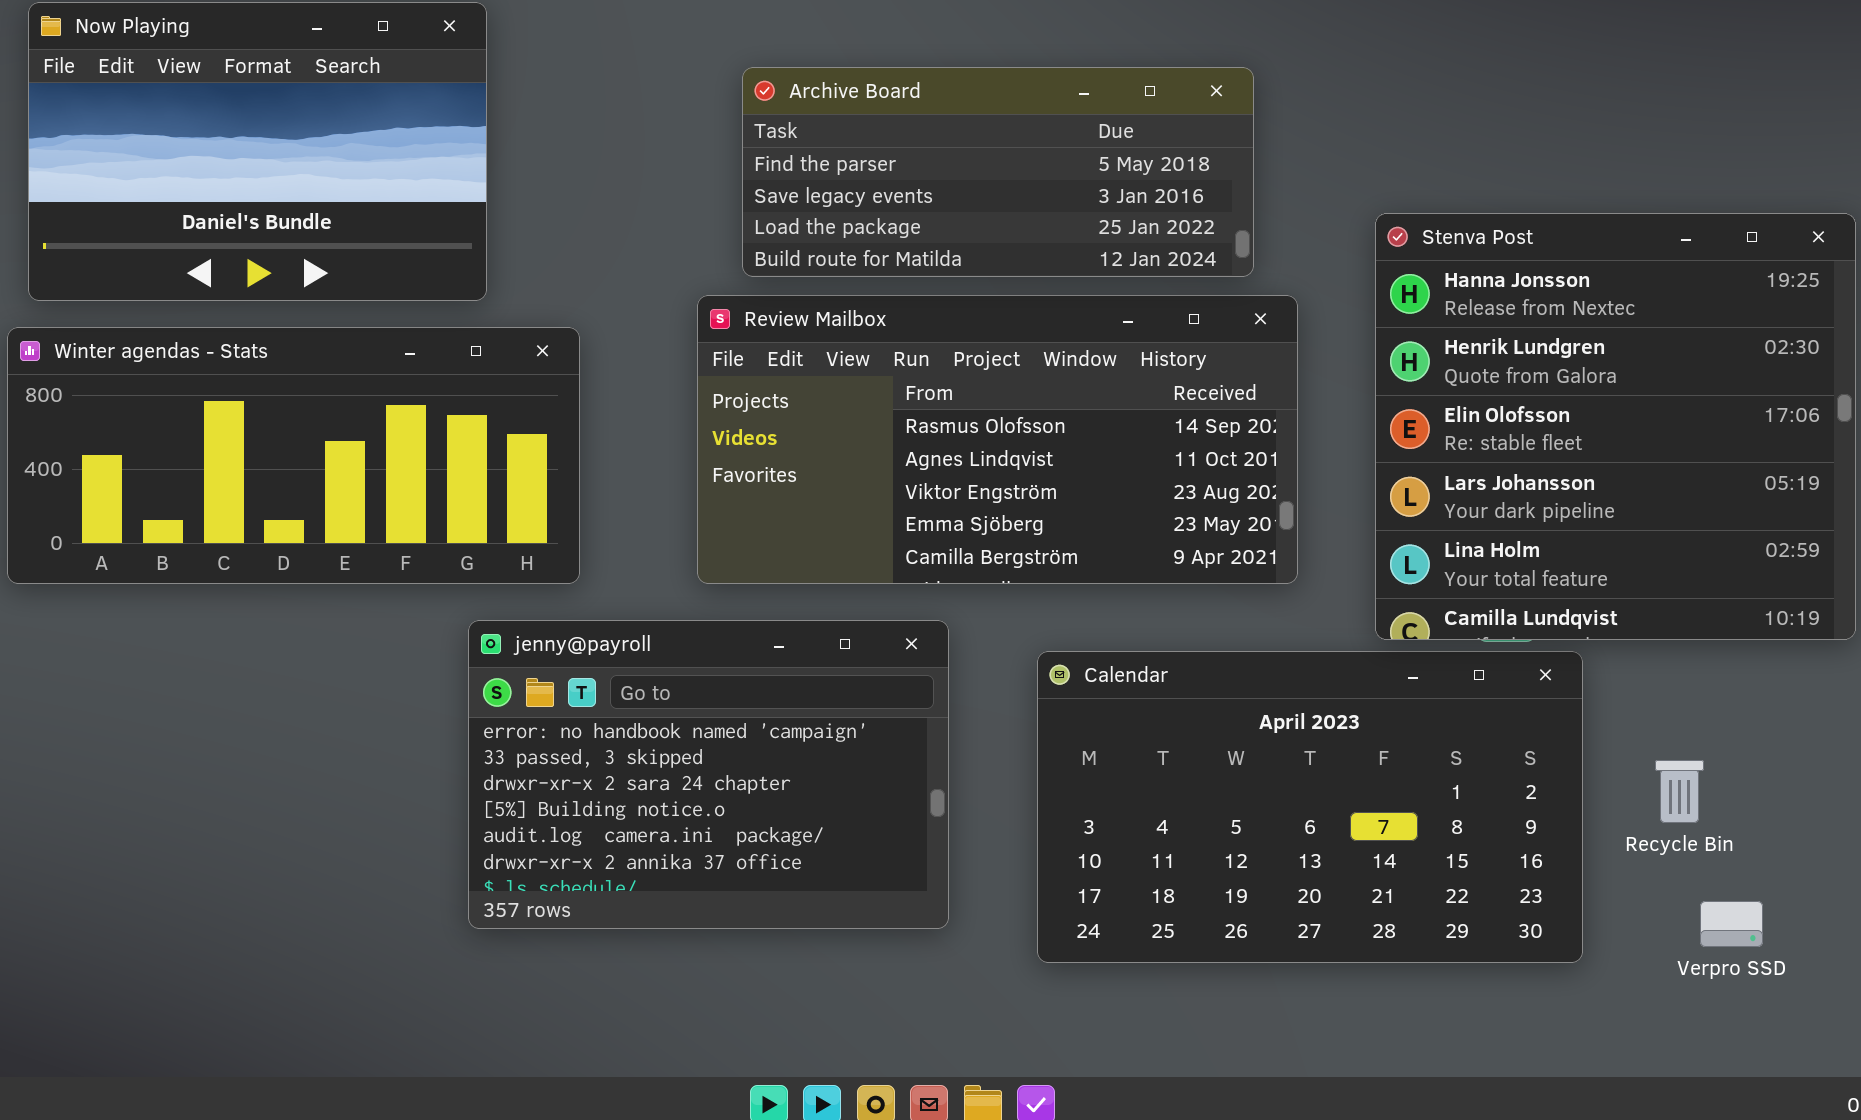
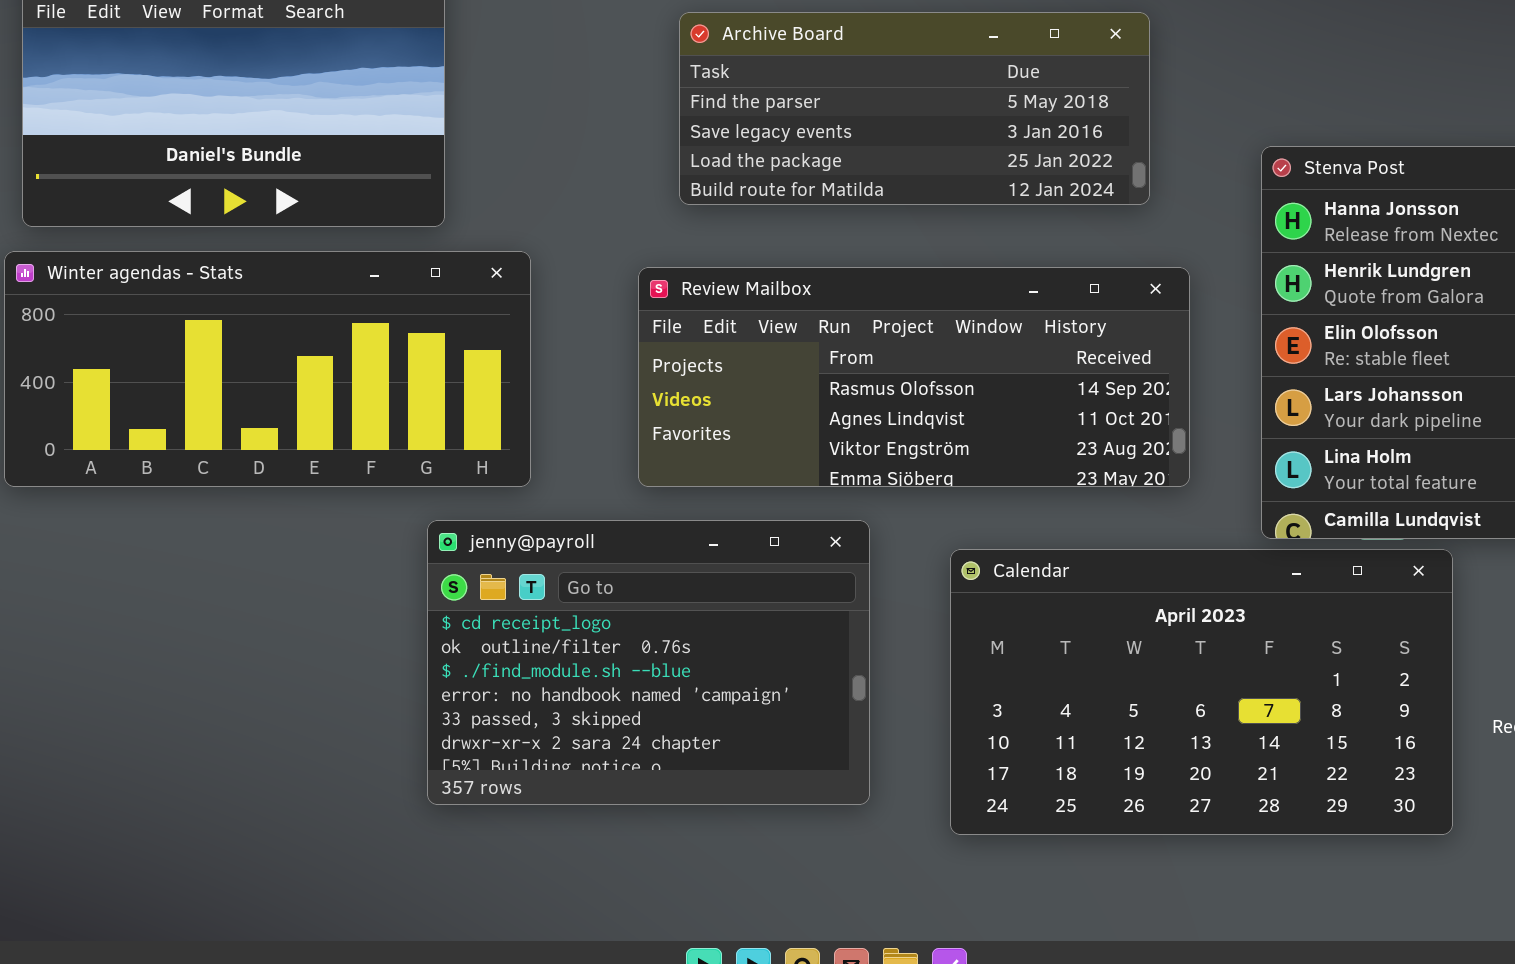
Review Mailbox: [697,295,1298,584] -> [638,267,1190,487], resized
jenny@payroll: [468,620,949,929] -> [427,520,870,805], scrolled up 3 rows

